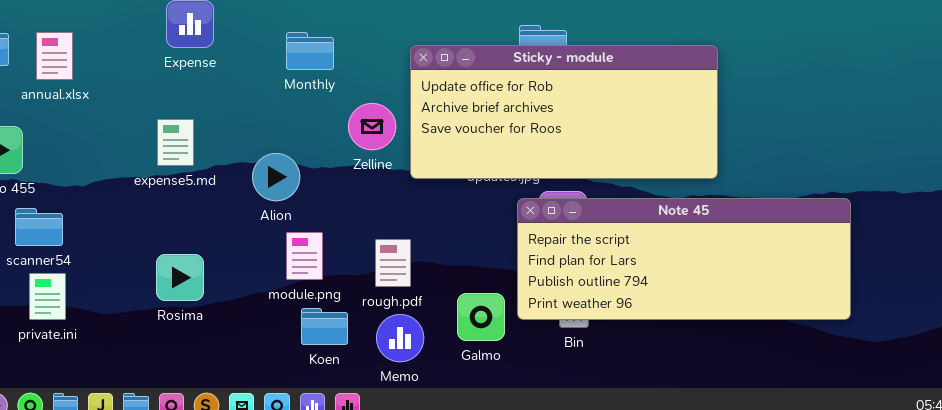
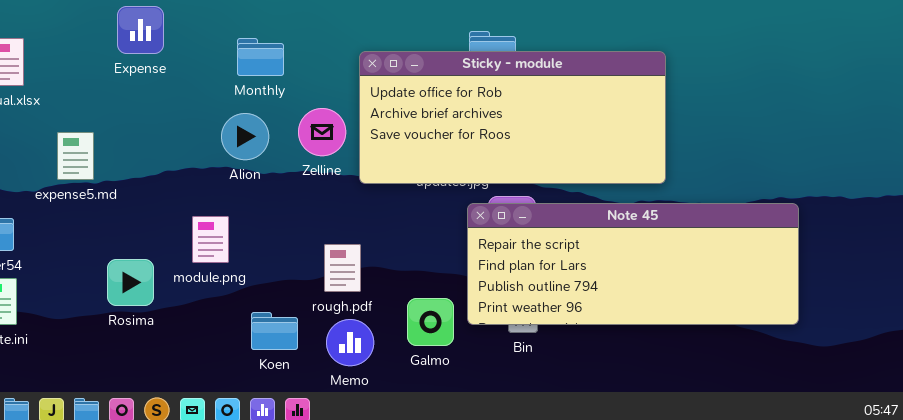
expense5.md: [157,119,194,166] -> [57,132,94,180], moved
Alion: [252,153,300,201] -> [221,113,269,160], moved
module.png: [286,232,323,280] -> [192,216,229,263], moved

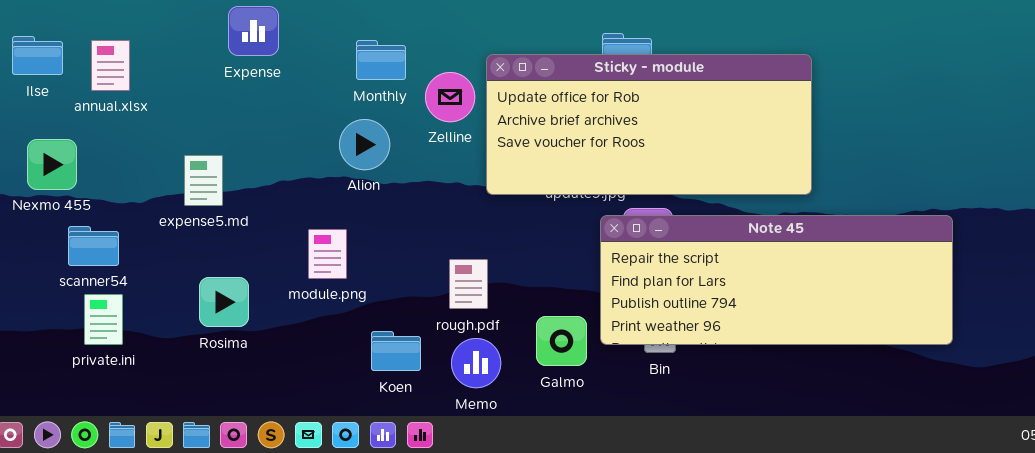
Zelline: [298,108,346,156] -> [425,72,475,122], moved
expense5.md: [57,132,94,180] -> [184,155,223,206], moved
Rosima: [107,259,154,306] -> [199,277,249,327], moved

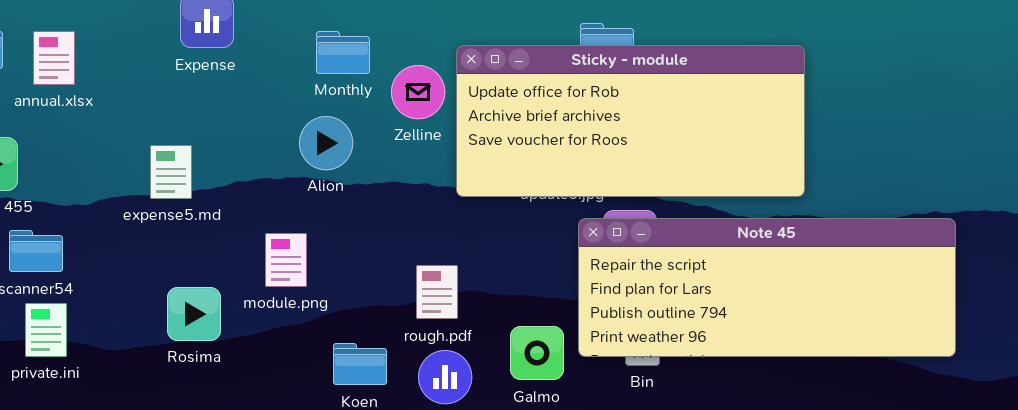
expense5.md: [184,155,223,206] -> [150,145,192,199], moved
Rosima: [199,277,249,327] -> [167,287,221,341], moved

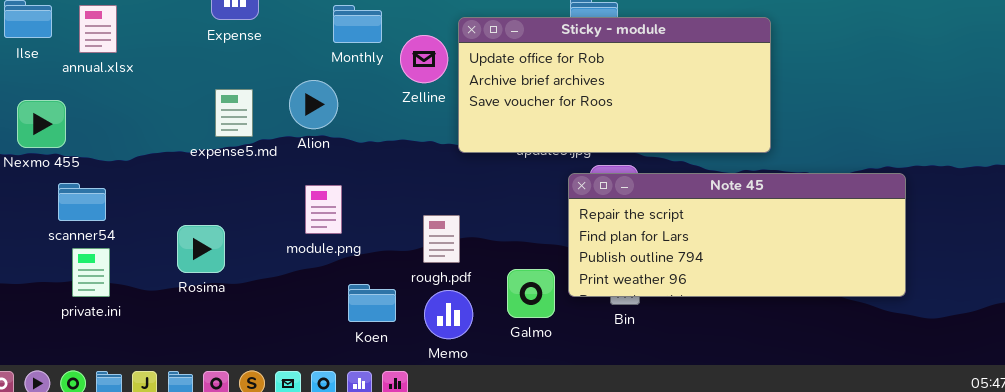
Alion: [299,116,353,170] -> [289,80,338,129], moved
expense5.md: [150,145,192,199] -> [215,89,253,137], moved
module.png: [265,233,307,287] -> [305,185,342,234], moved
Rosima: [167,287,221,341] -> [177,225,225,273], moved

